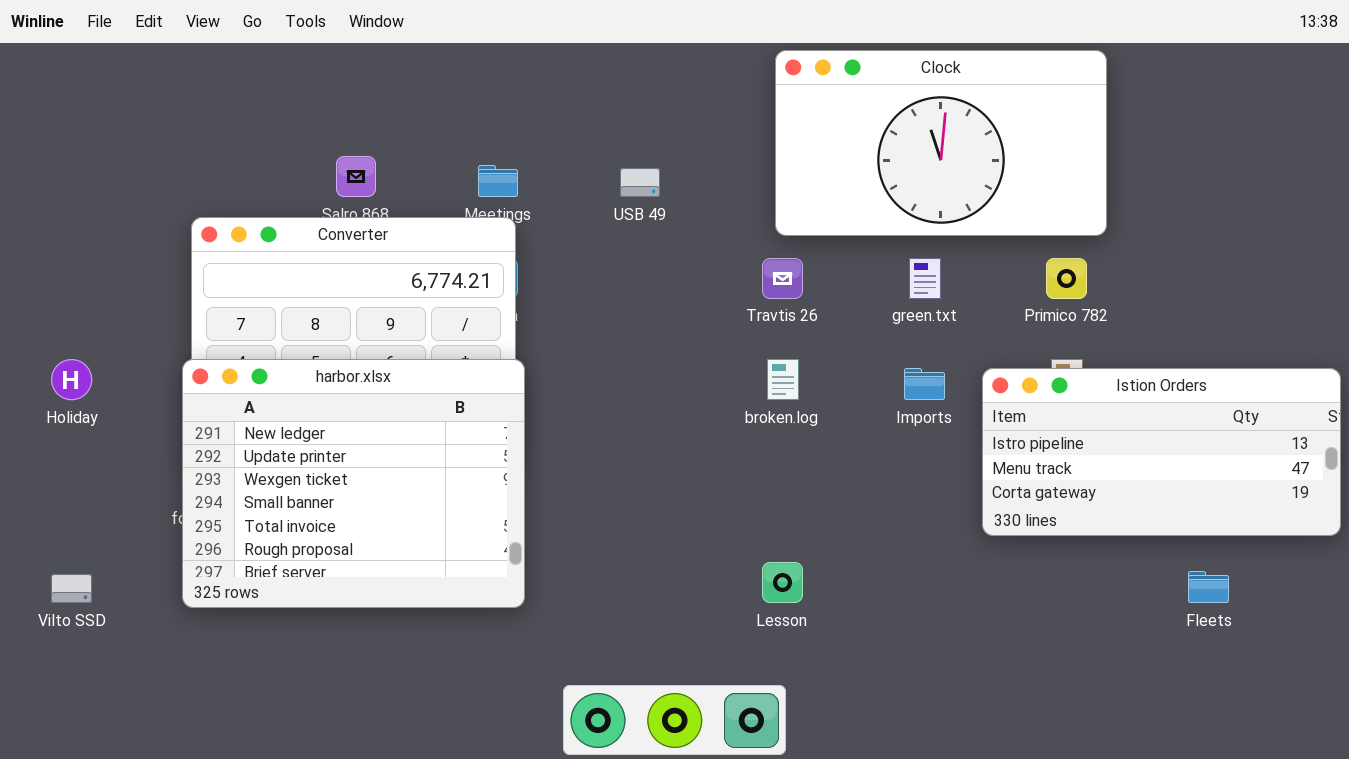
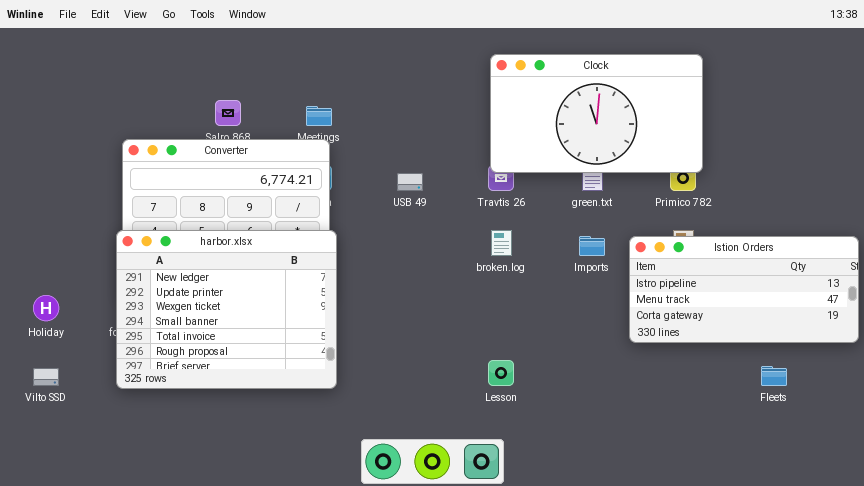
Clock: [775,50,1107,236] -> [490,54,703,173], moved
USB 49: [620,168,660,197] -> [397,173,423,191], moved
Holiday: [51,359,92,400] -> [33,295,59,321], moved

